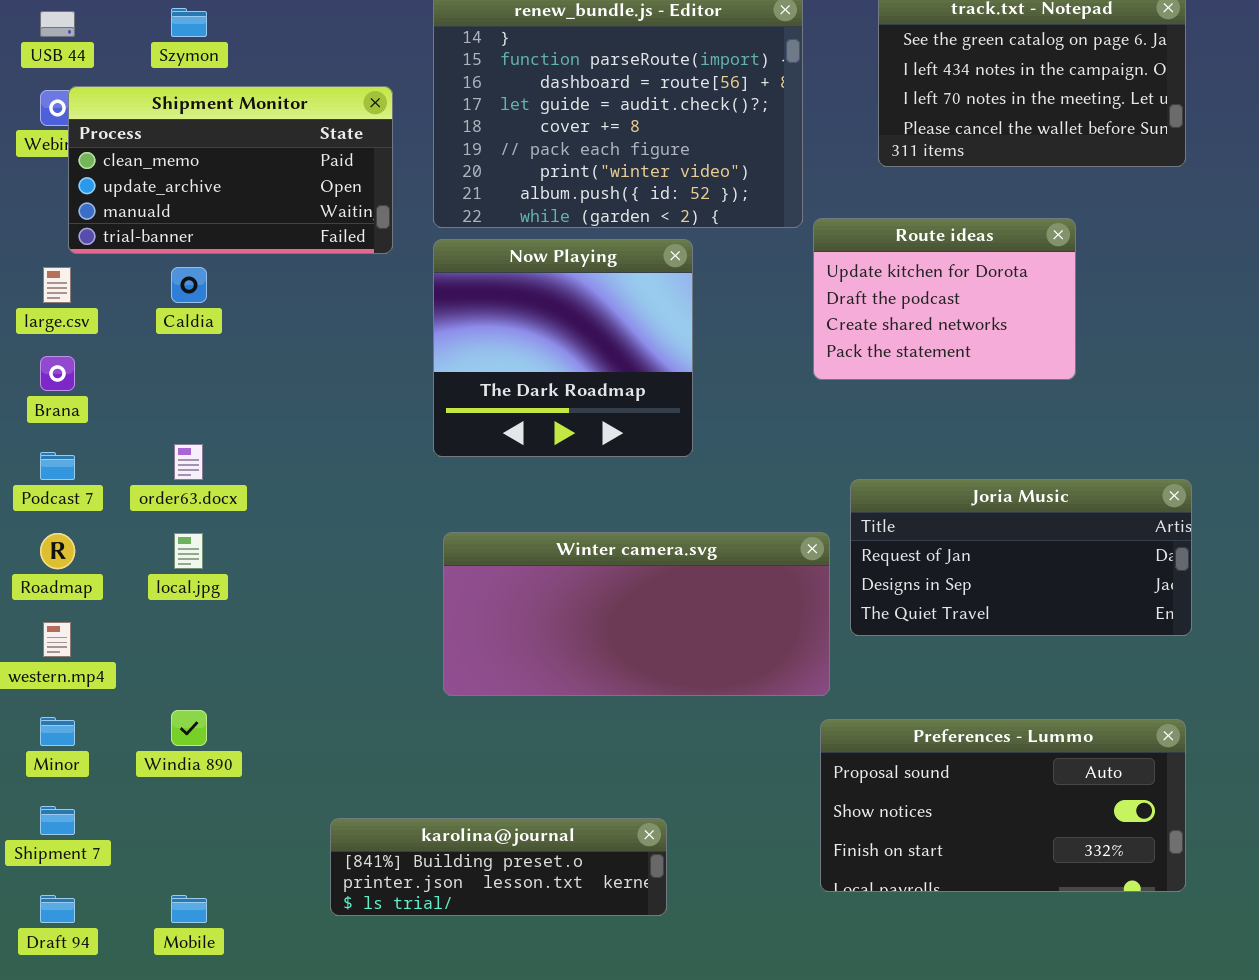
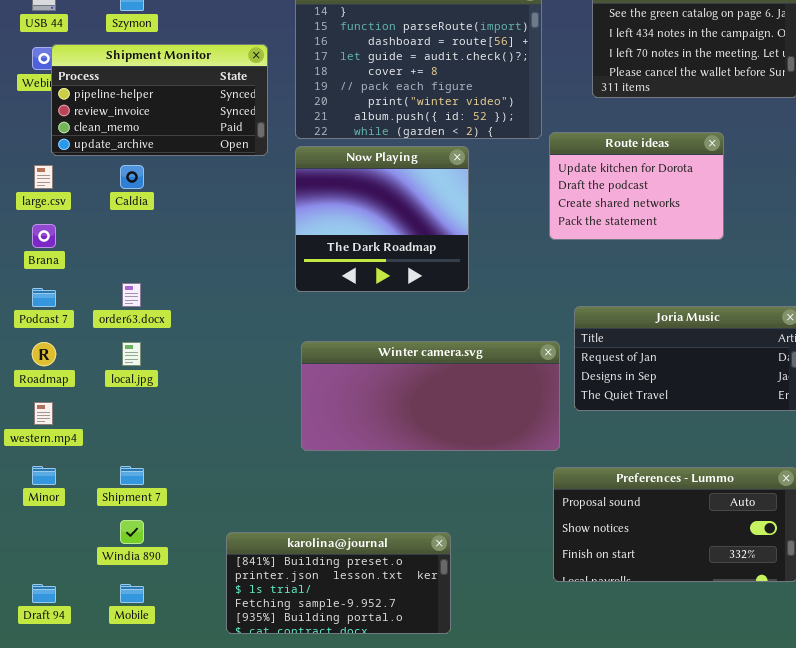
Shipment Monitor: [68,86,393,254] -> [51,44,268,156], scrolled up 2 rows
Windia 890: [171,710,207,746] -> [120,520,144,544], moved
Shipment 7: [40,806,75,835] -> [120,466,144,485], moved
karolina@journal: [330,818,667,916] -> [226,532,451,634], resized

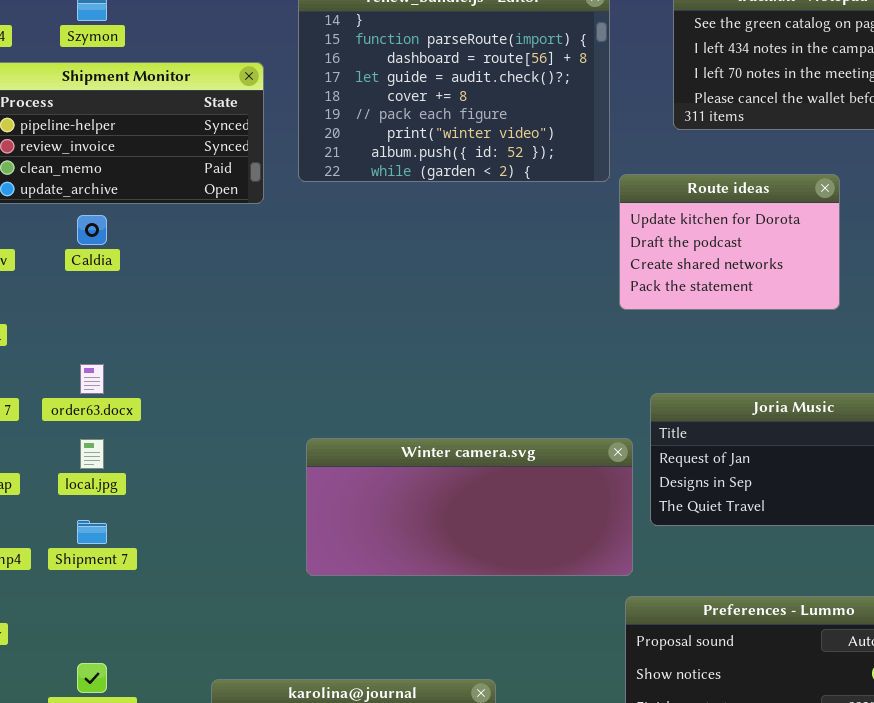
Now Playing: [295,146,469,292] -> none, closed
Shipment 7: [120,466,144,485] -> [77,520,107,544], moved

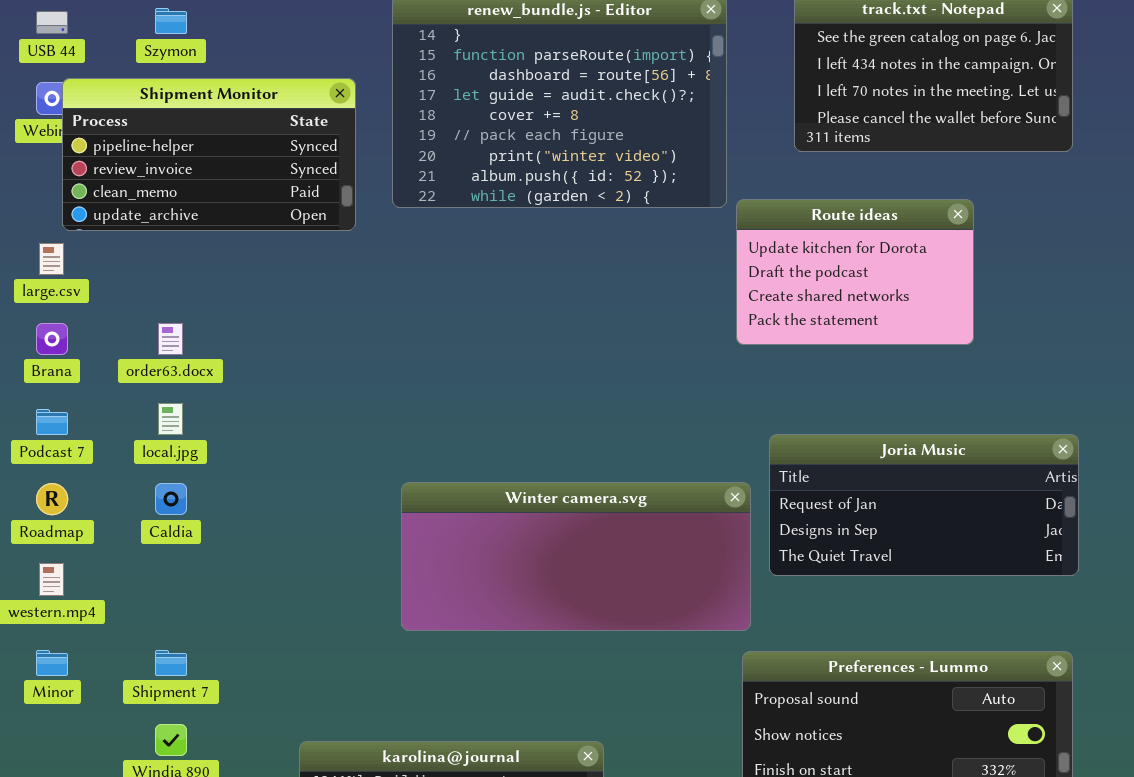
Caldia: [77,215,107,245] -> [155,483,187,515], moved
order63.docx: [80,364,104,394] -> [158,323,183,355], moved
local.jpg: [80,439,104,469] -> [158,403,183,435], moved
Shipment 7: [77,520,107,544] -> [155,650,187,676], moved

